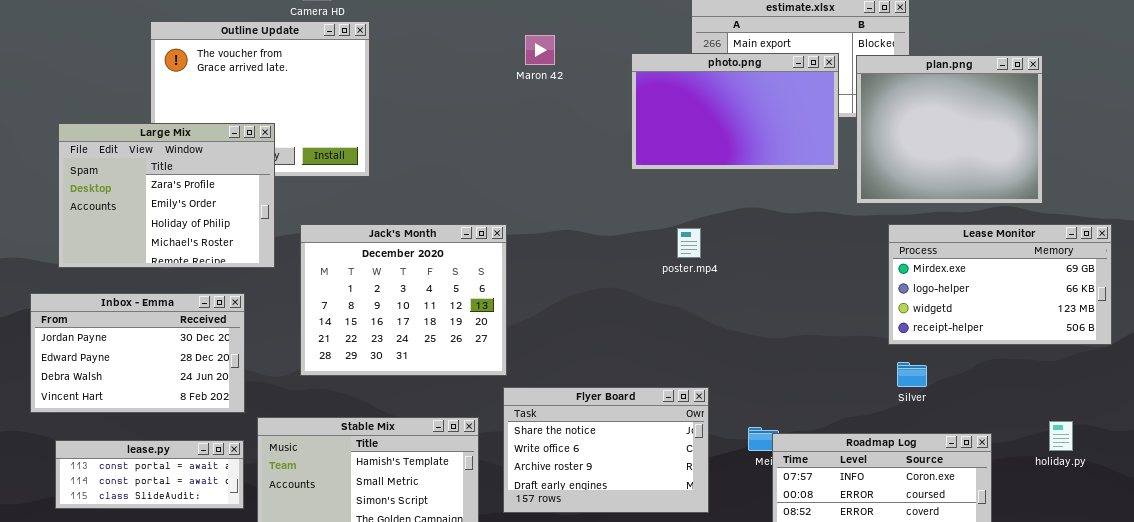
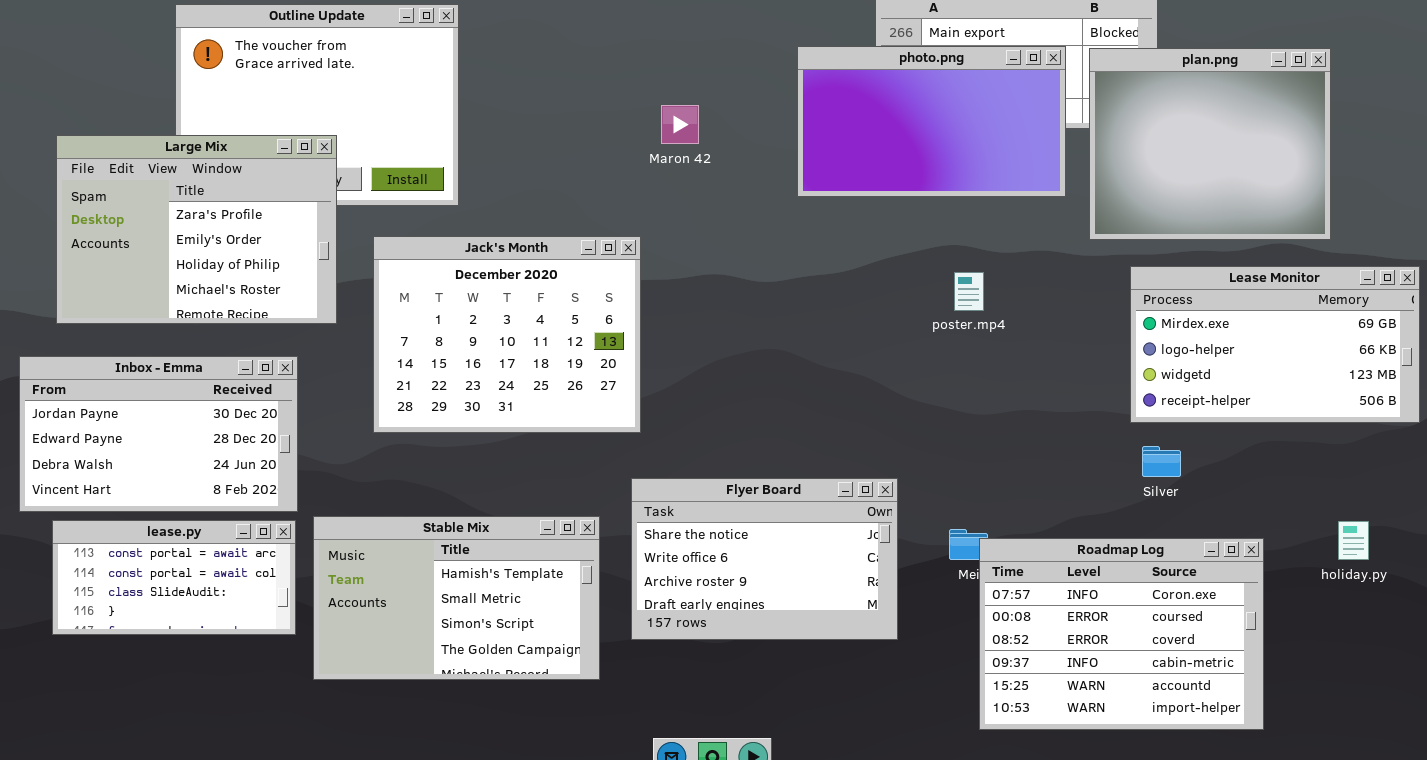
Maron 42: [525,35,555,65] -> [661,105,699,144], moved
Jack's Month: [300,224,507,376] -> [373,236,641,433], moved
poster.mp4: [677,228,701,258] -> [954,272,984,311], moved
lease.py: [55,440,244,509] -> [52,520,296,635], resized

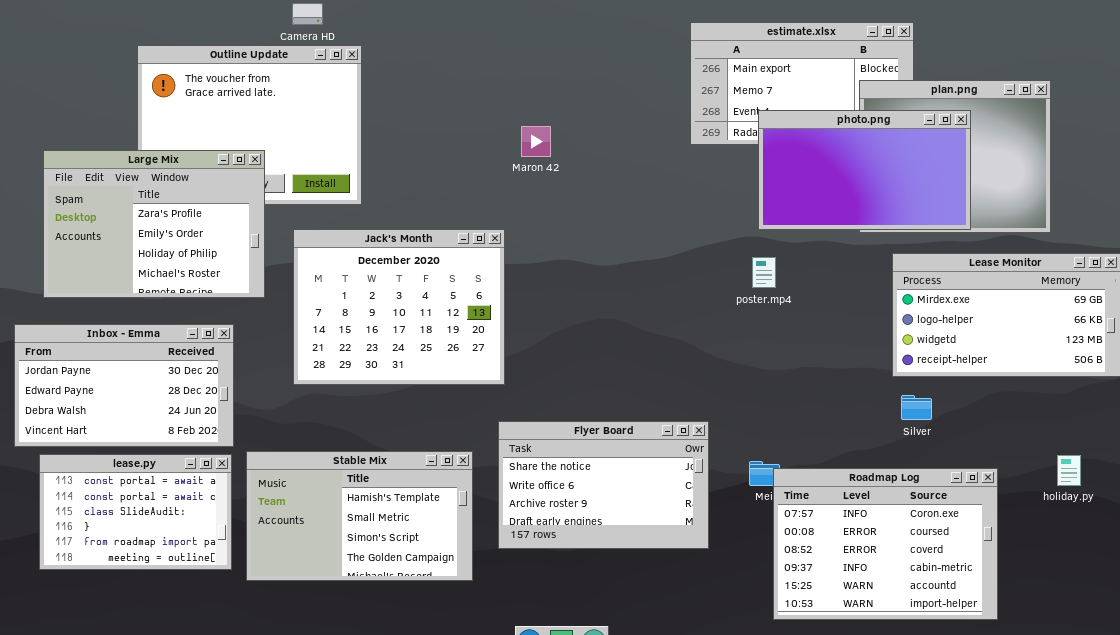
photo.png: [797,46,1066,197] -> [758,110,971,230], moved
lease.py: [52,520,296,635] -> [39,454,232,570], resized

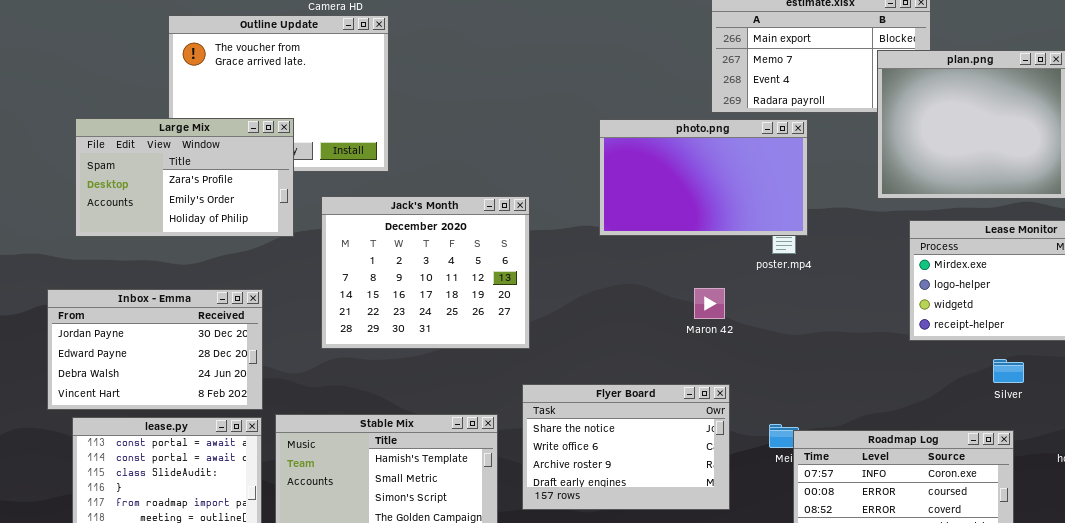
photo.png: [758,110,971,230] -> [599,119,808,236], moved
Maron 42: [521,126,551,157] -> [694,288,725,319], moved
Large Mix: [43,150,265,298] -> [75,118,294,237], resized
Silver: [901,395,932,420] -> [993,359,1024,383], moved

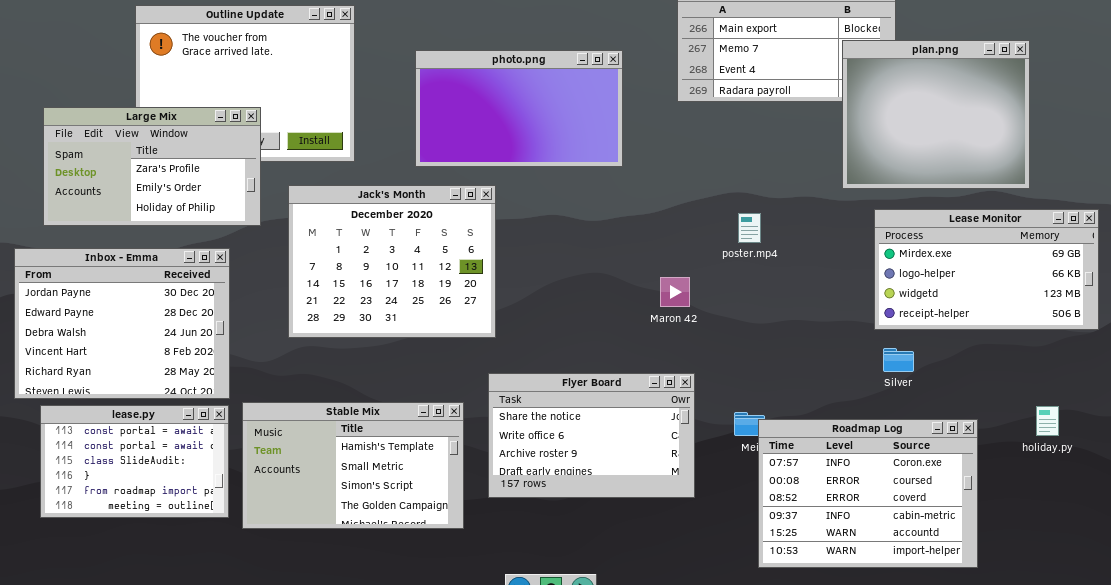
photo.png: [599,119,808,236] -> [415,50,623,167], moved
Inbox - Emma: [47,289,263,410] -> [14,248,230,399], resized
Silver: [993,359,1024,383] -> [883,348,914,372], moved

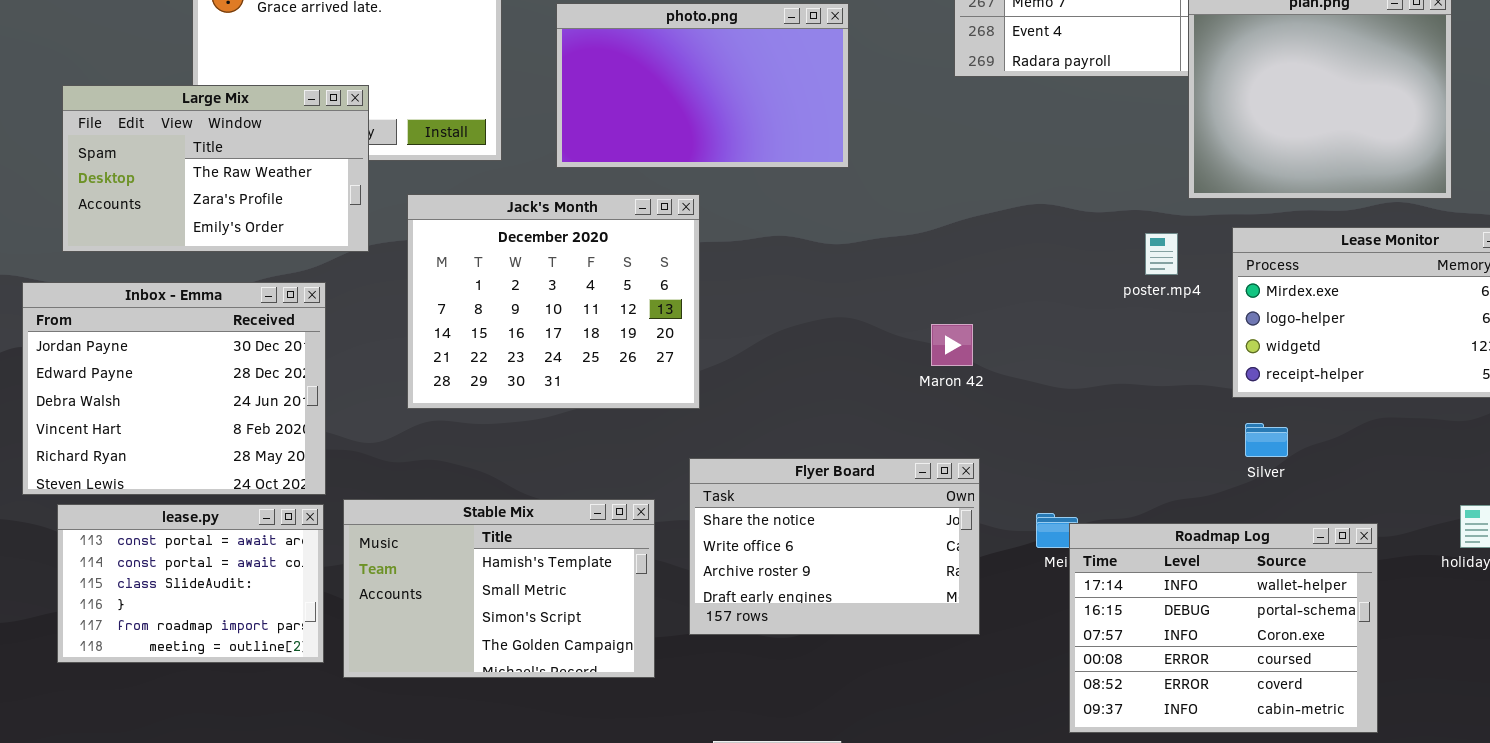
photo.png: [415,50,623,167] -> [556,3,849,168], moved
Large Mix: [43,107,261,226] -> [62,85,369,252], scrolled up 1 row
poster.mp4: [738,213,761,243] -> [1145,233,1178,275], moved
Roadmap Log: [758,419,978,568] -> [1069,523,1378,733], scrolled up 2 rows

